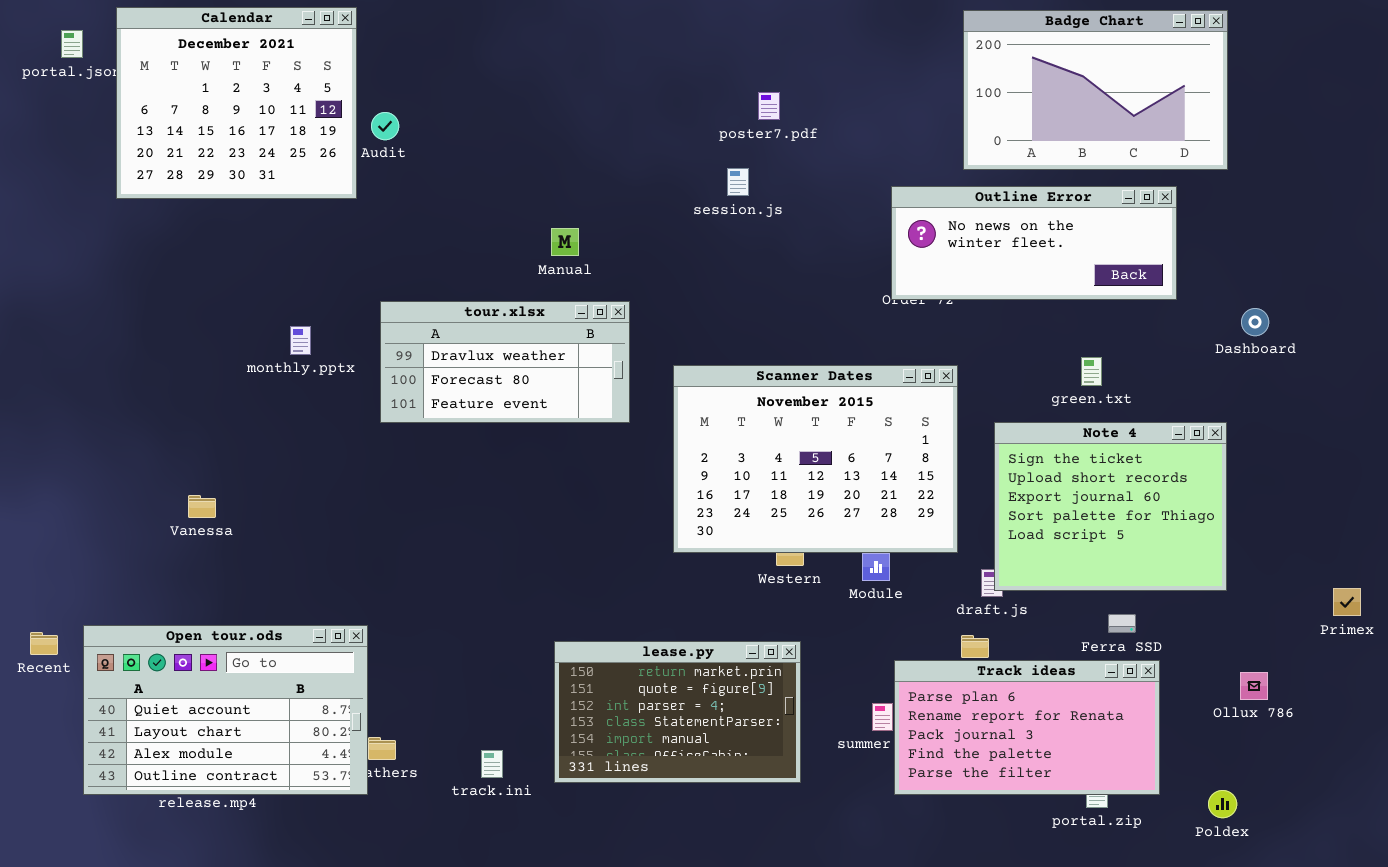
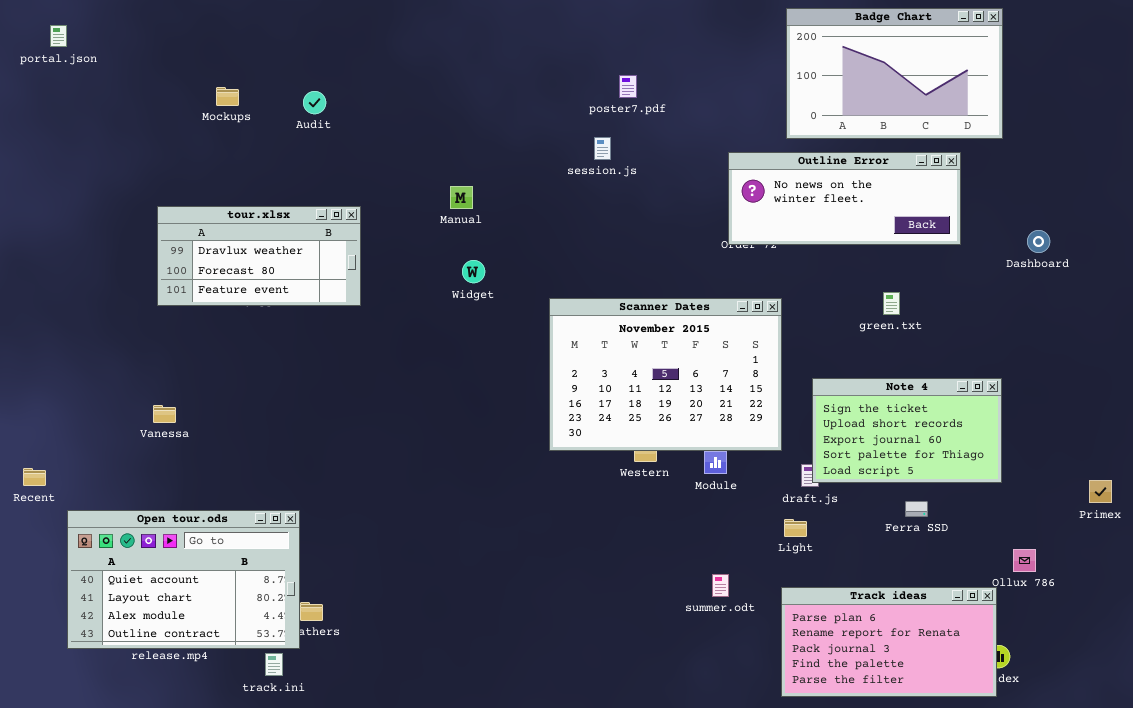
Calendar: [116,7,357,199] -> none, closed
tour.xlsx: [380,301,630,423] -> [157,206,361,306], moved
Dashboard: [1241,308,1269,336] -> [1027,230,1050,253], moved
Note 4: [994,422,1227,591] -> [812,378,1002,483], resized
Recent: [30,632,58,655] -> [23,468,46,486], moved
lease.py: [554,641,801,783] -> none, closed
Track ideas: [894,660,1160,795] -> [781,587,997,697], moved
track.ini: [481,750,503,778] -> [265,653,283,676], moved

